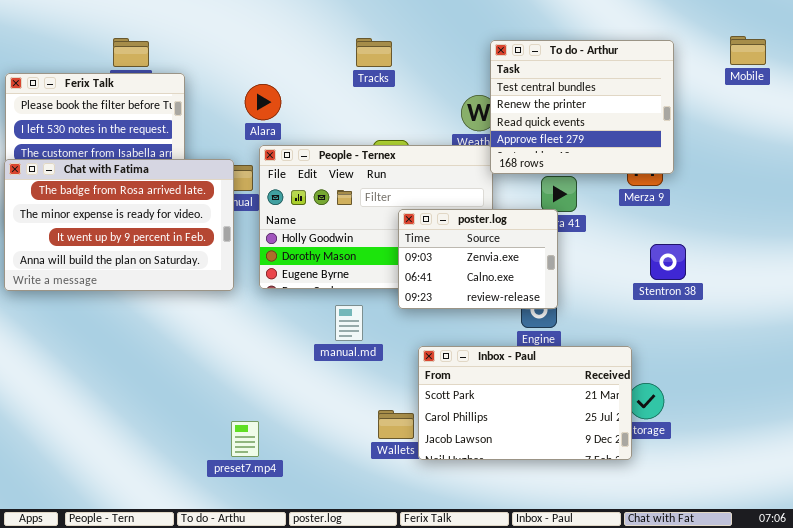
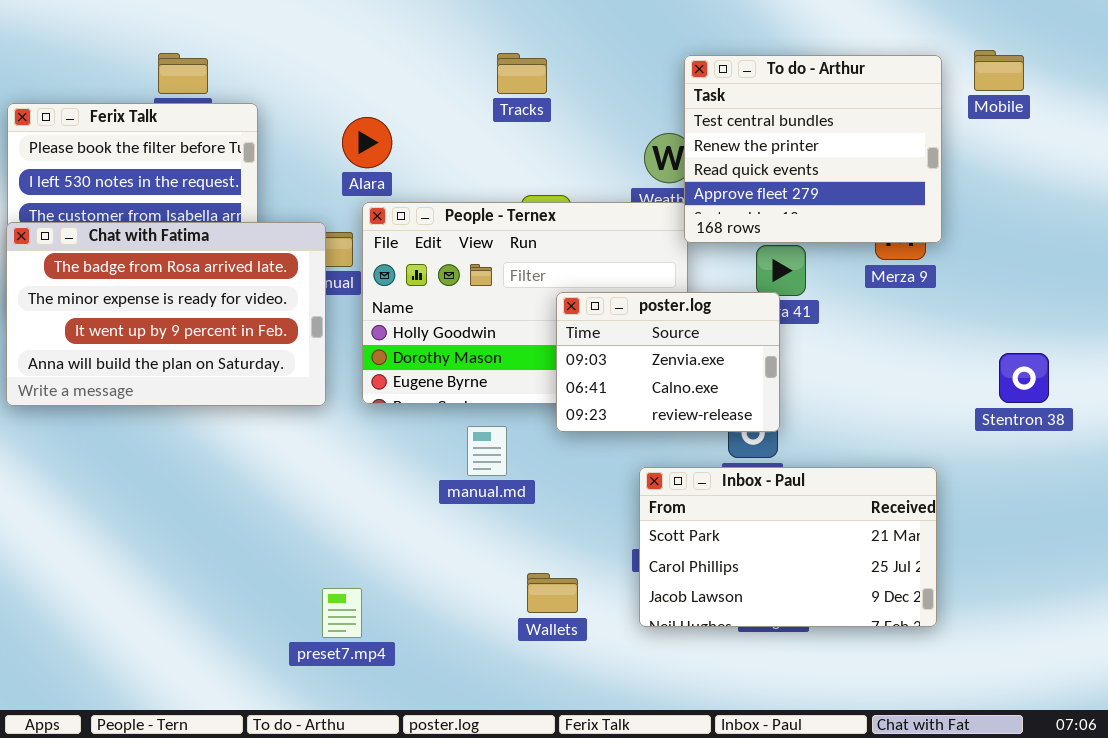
Mobile: [730,36,766,65] -> [974,50,1024,91], moved
Stentron 38: [650,244,686,280] -> [999,353,1049,403], moved
Inbox - Paul: [418,346,632,460] -> [639,467,937,627], moved

